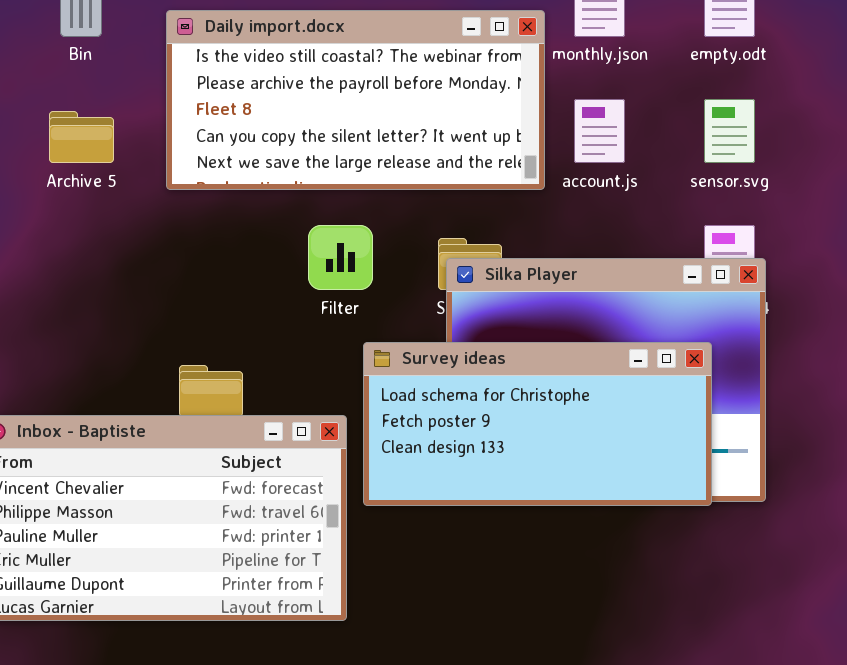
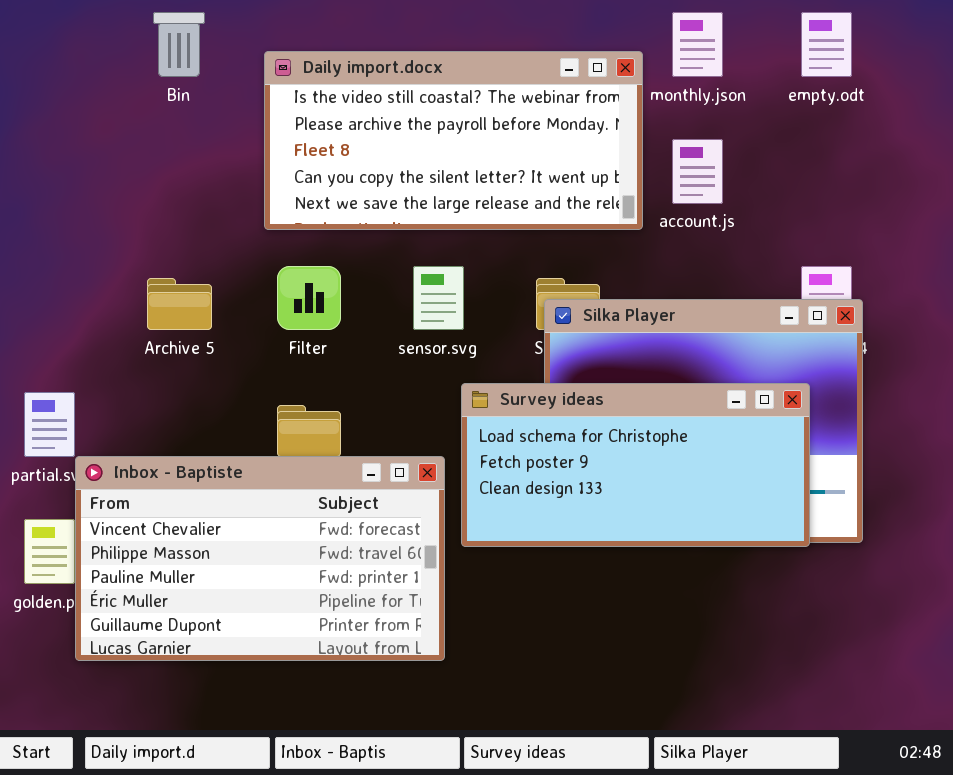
sensor.svg: [704,99,755,163] -> [413,266,464,330], moved
Archive 5: [49,111,114,163] -> [147,278,212,330], moved
Filter: [308,225,373,290] -> [277,266,341,330], moved

